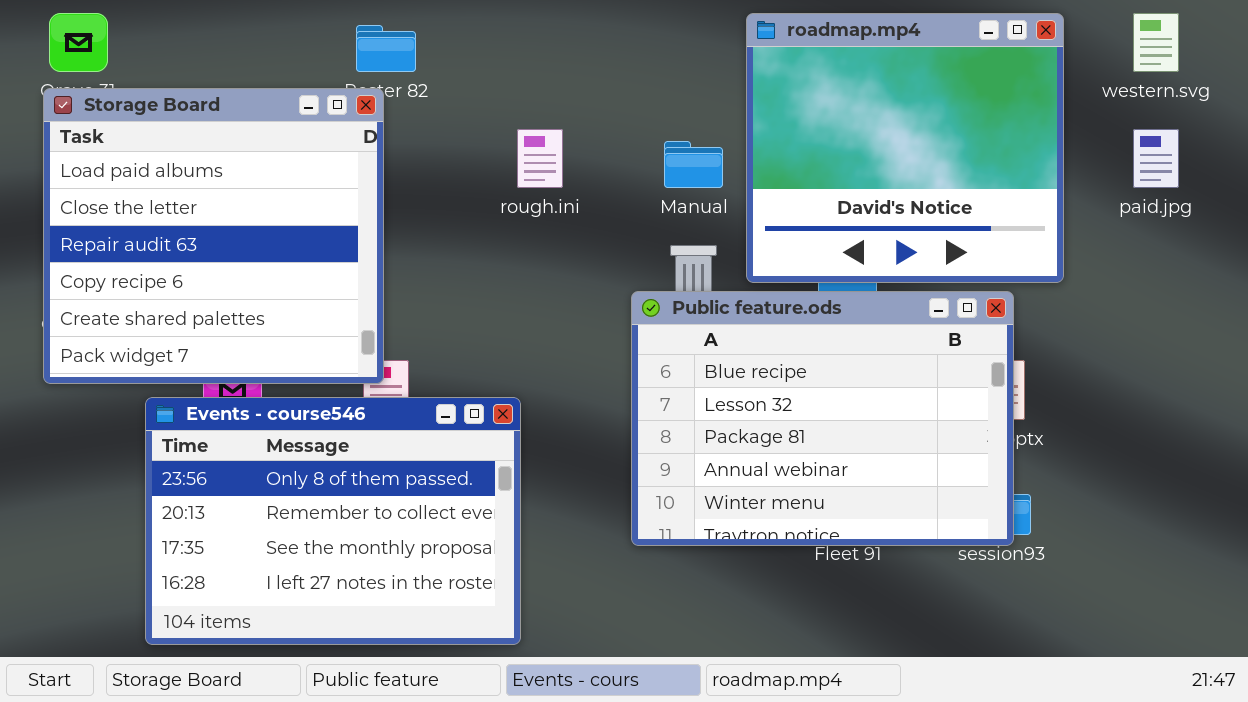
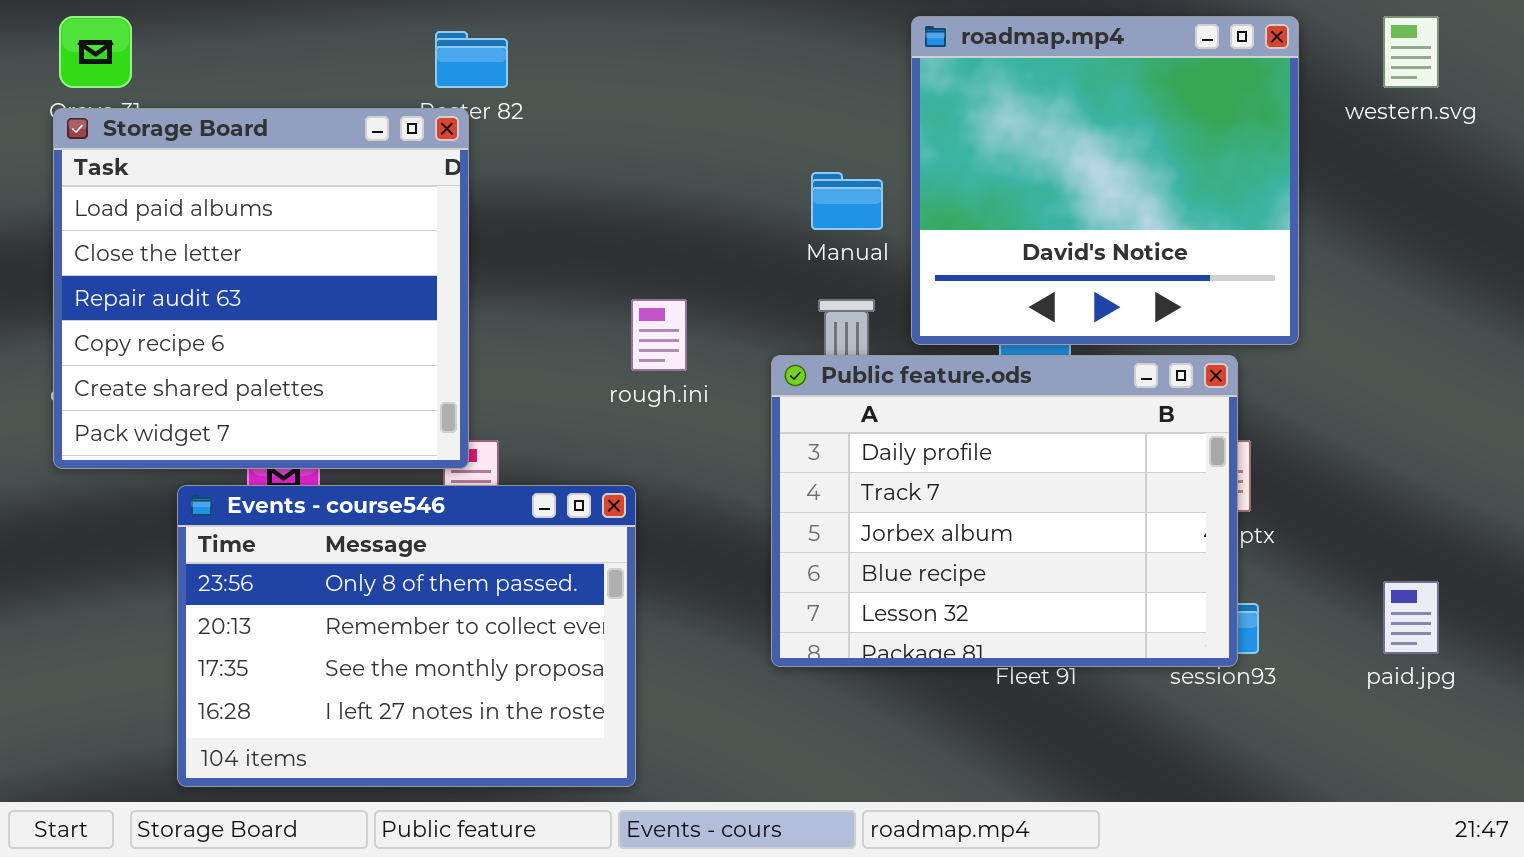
rough.ini: [517,129,563,188] -> [631,299,687,371], moved
paid.jpg: [1133,129,1179,188] -> [1383,581,1439,654], moved
Public feature.ods: [631,291,1014,546] -> [771,355,1238,667], scrolled up 3 rows

